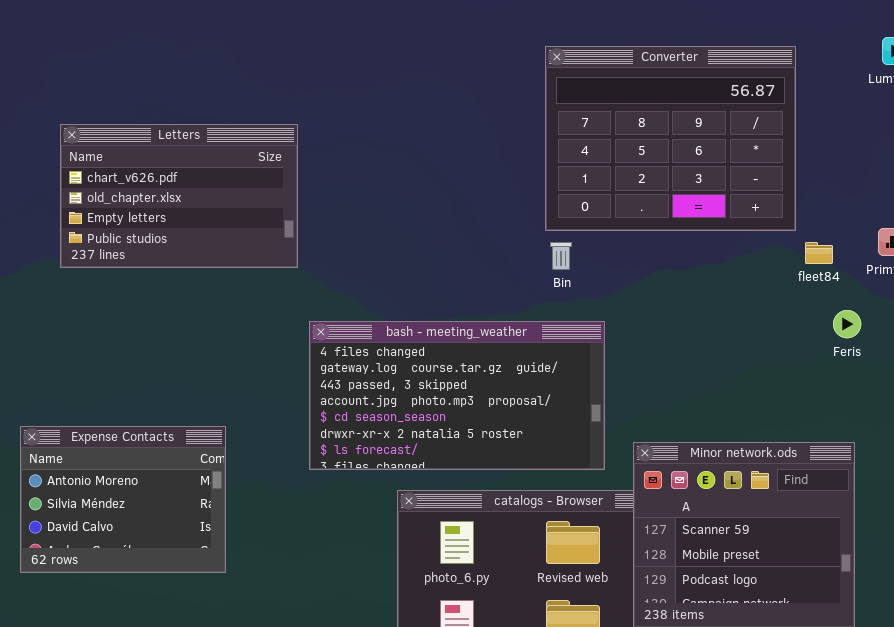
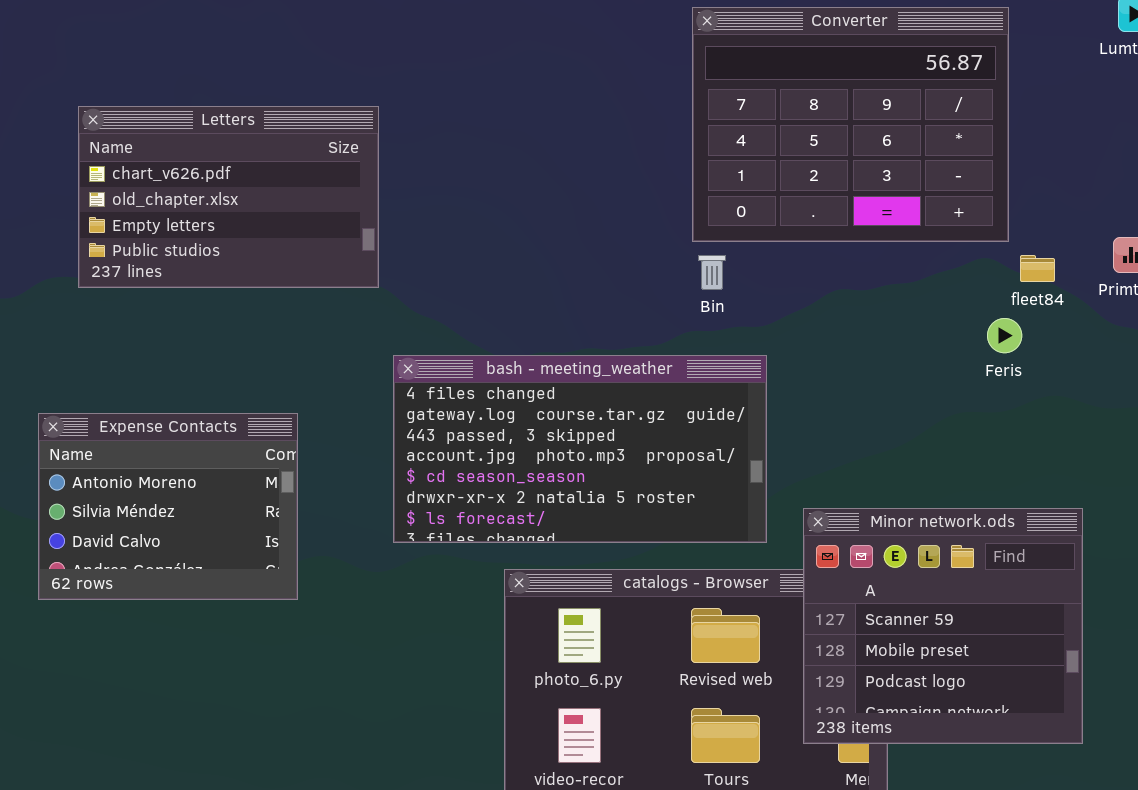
Feris: [833,310,861,338] -> [987,318,1022,353], moved
Expense Contacts: [20,426,226,573] -> [38,413,298,600], moved

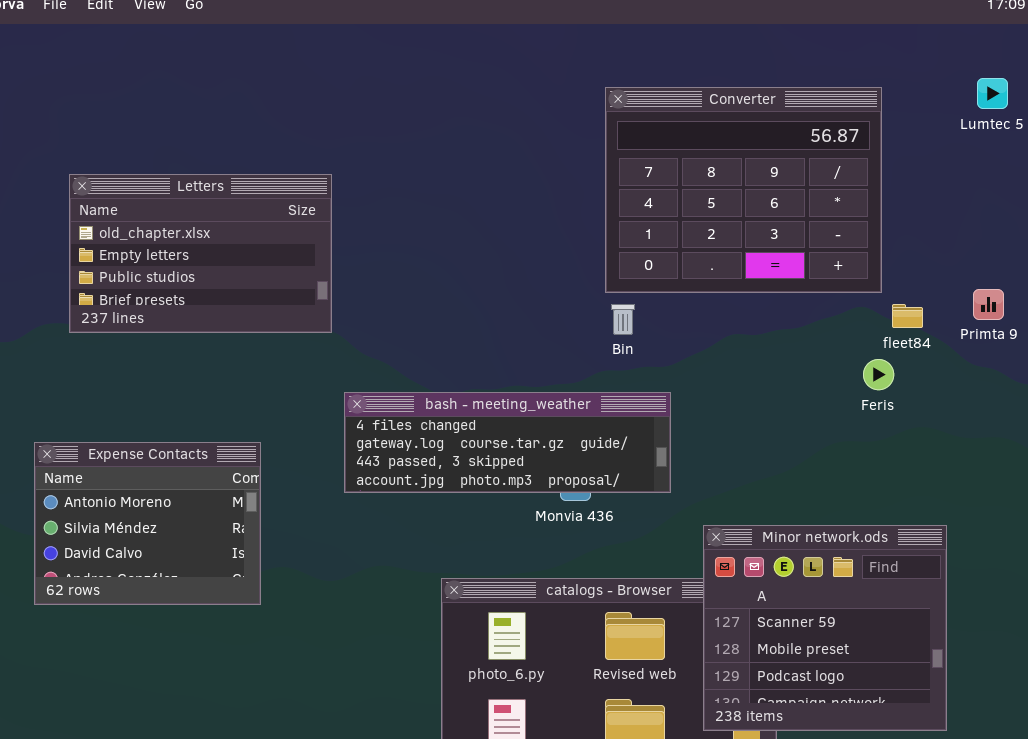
Letters: [78,106,379,288] -> [69,174,332,333], scrolled down 1 row
bash - meeting_weather: [393,355,767,543] -> [344,392,671,493], resized

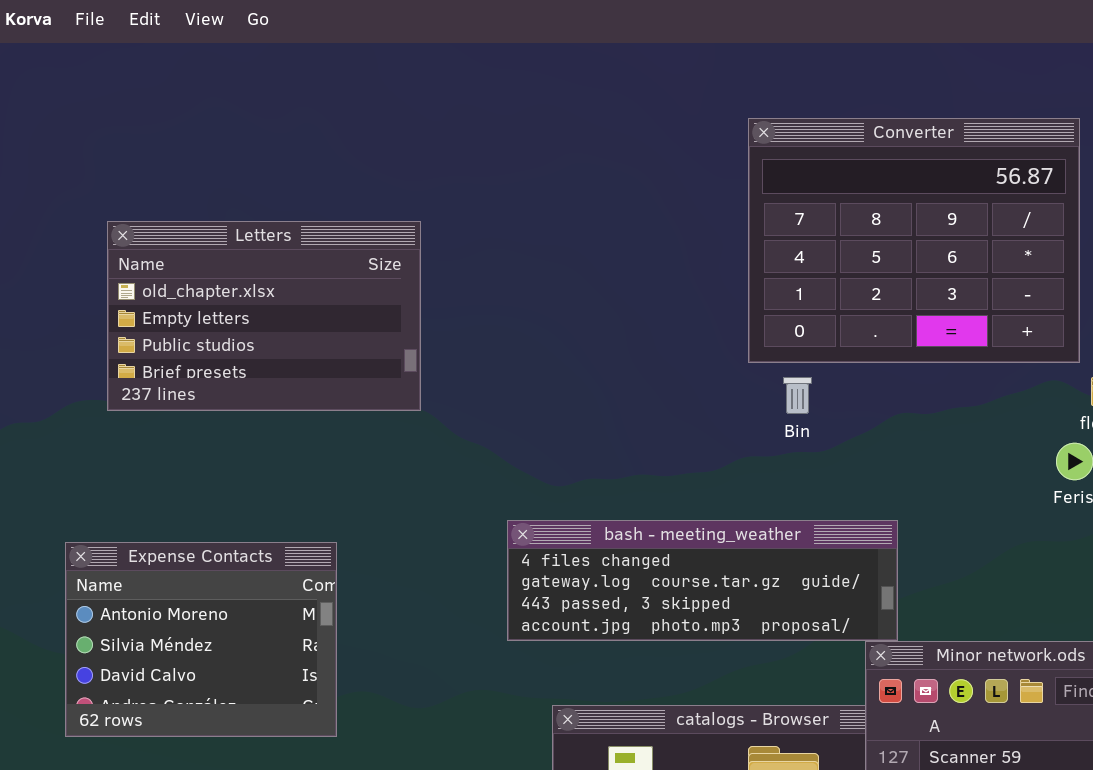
Bin: [611,304,635,335] -> [783,377,812,414], moved
bash - meeting_weather: [344,392,671,493] -> [507,520,898,641], moved

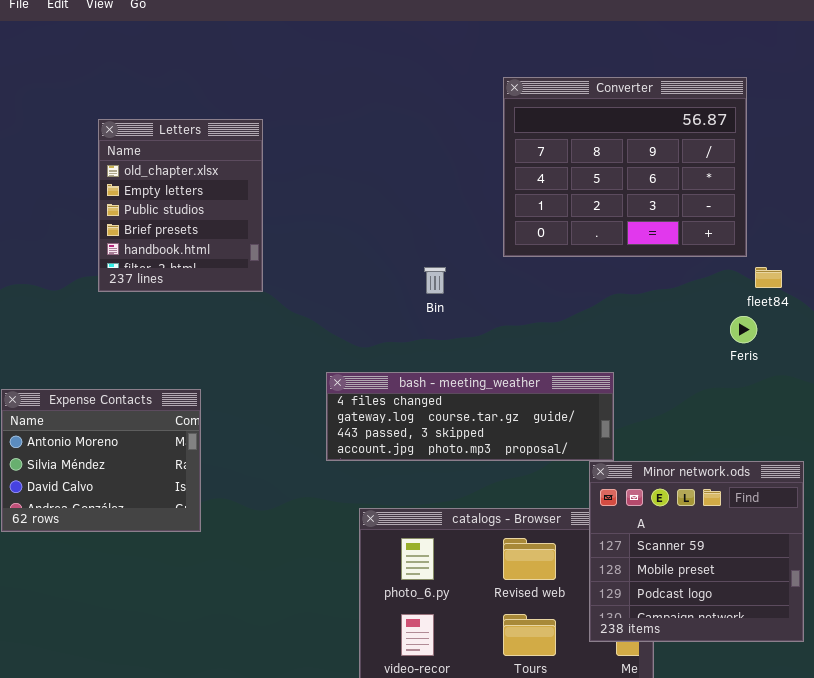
Letters: [107,221,421,411] -> [98,119,263,292], resized
Bin: [783,377,812,414] -> [424,267,446,294], moved

